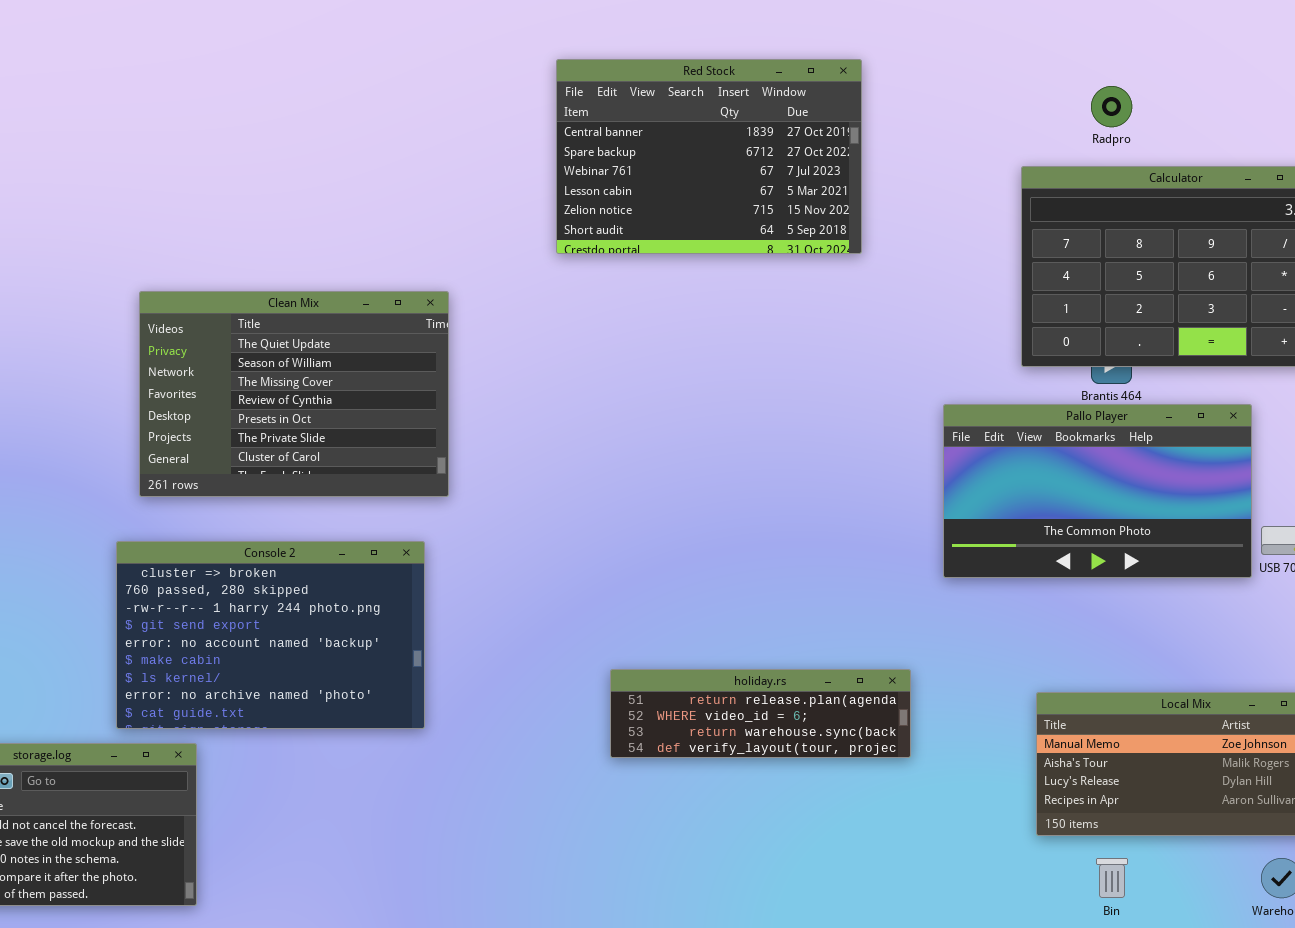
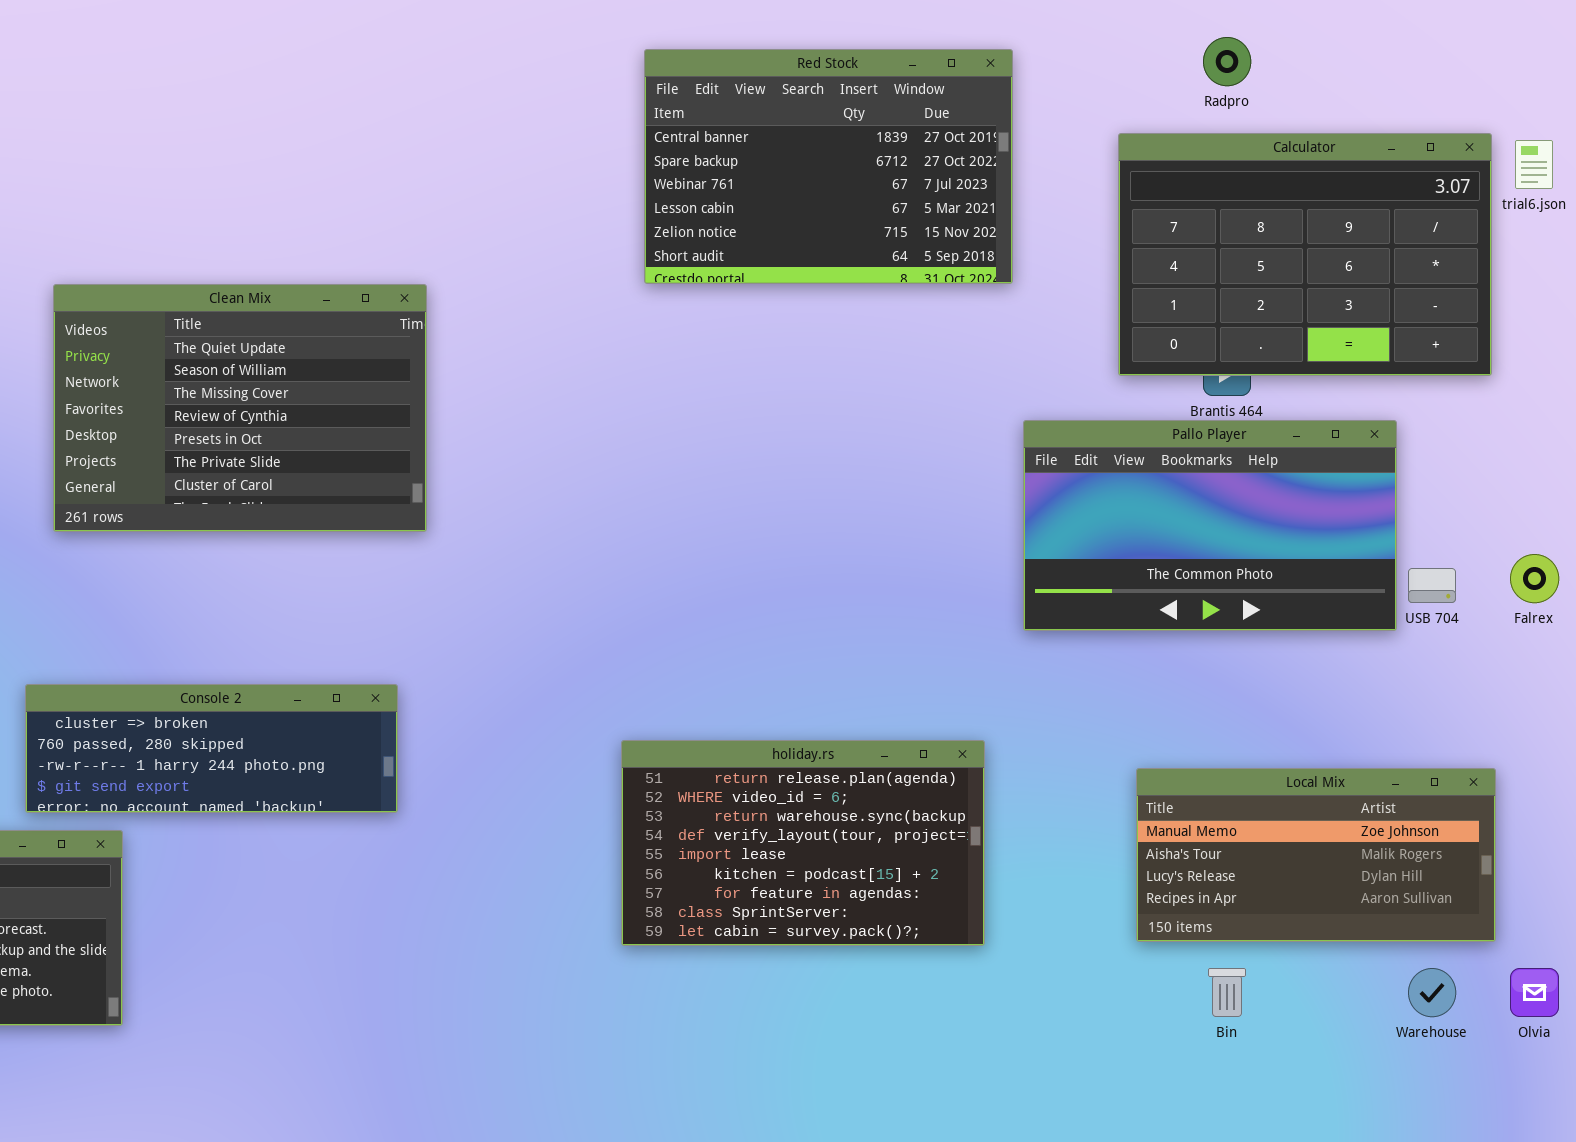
Red Stock: [556,59,862,254] -> [644,49,1013,284], moved
Console 2: [116,541,425,729] -> [25,684,398,813], resized
holiday.rs: [610,669,911,758] -> [621,740,985,946], resized

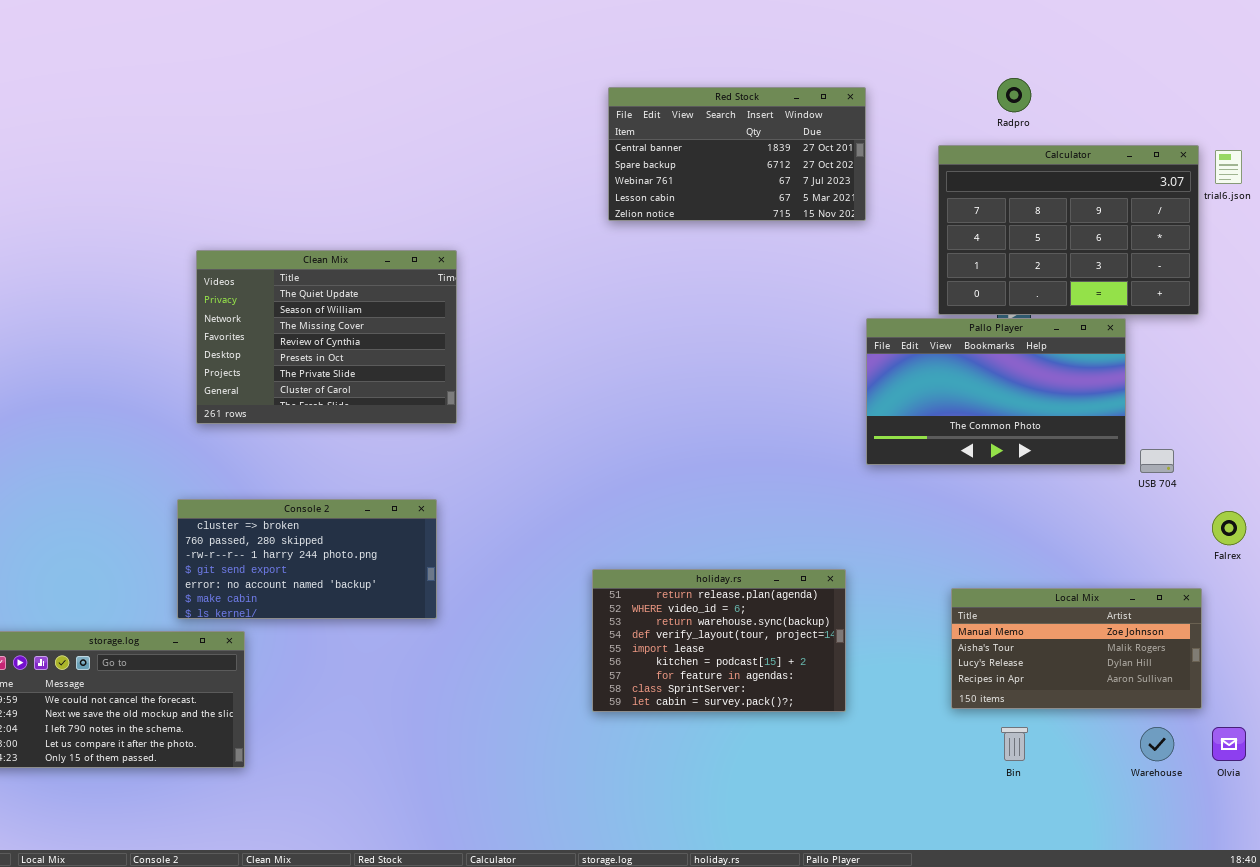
Red Stock: [644,49,1013,284] -> [608,87,866,221], resized
Pallo Player: [1023,420,1397,631] -> [866,318,1126,465], moved
Falrex: [1510,554,1559,603] -> [1212,511,1246,545], moved
Console 2: [25,684,398,813] -> [177,499,437,619], resized

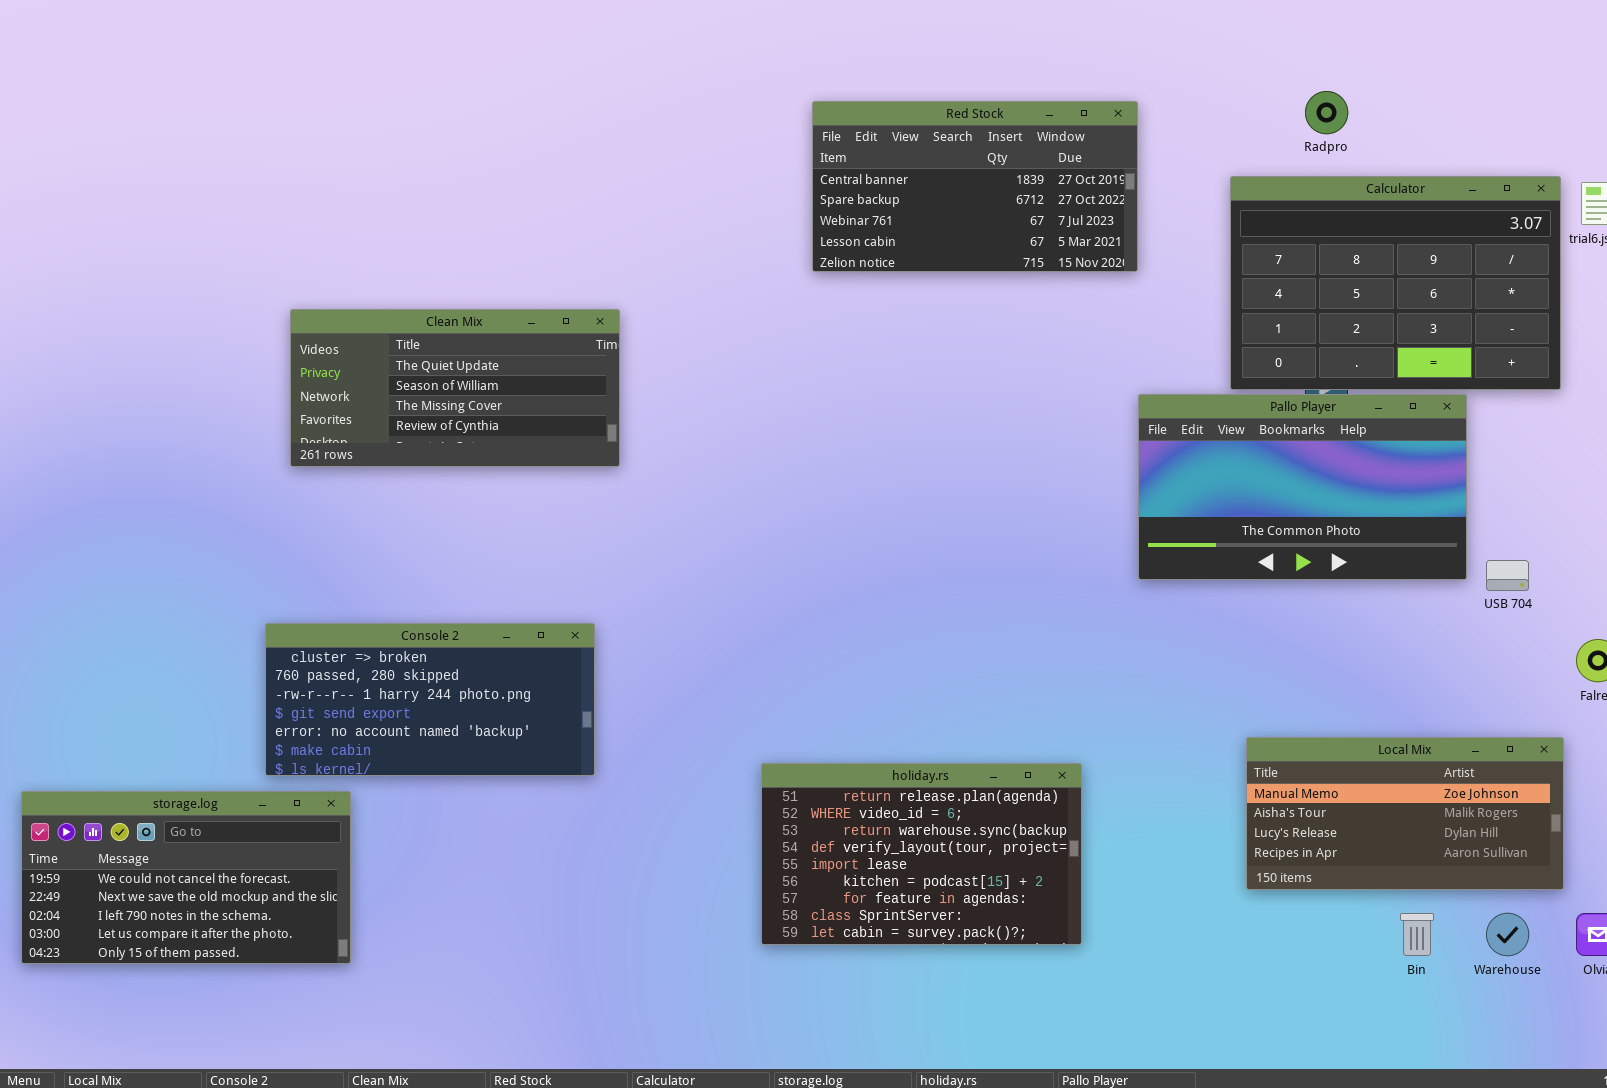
Clean Mix: [196,250,457,424] -> [290,309,620,467], resized
holiday.rs: [592,569,846,712] -> [761,763,1082,945], moved
Bin: [1001,727,1028,761] -> [1400,913,1434,956], moved

